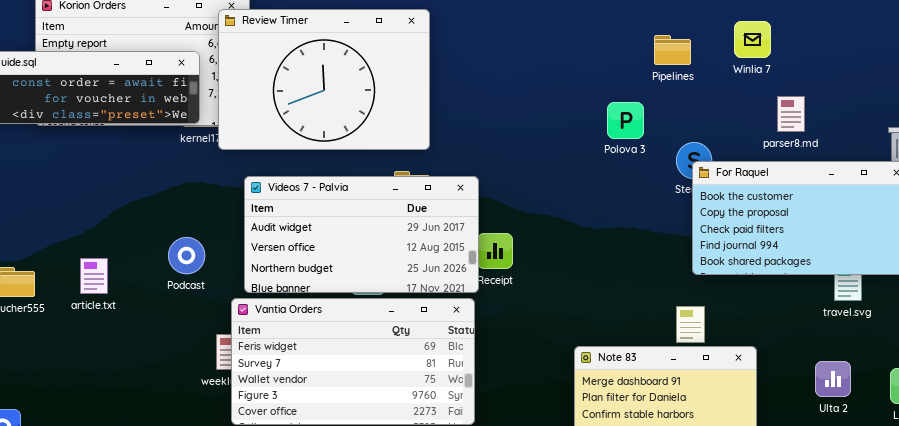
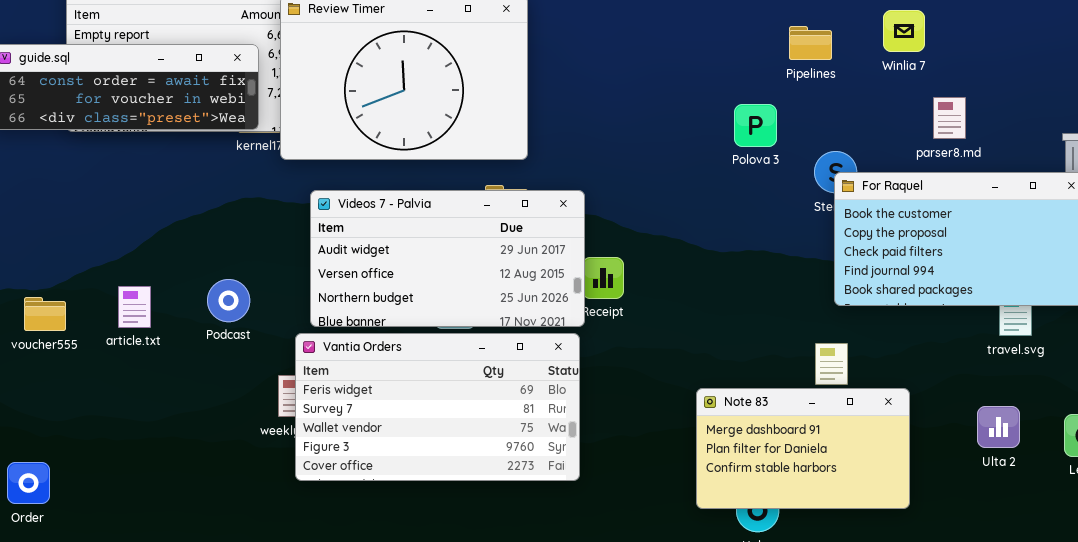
Podcast: [168,237,205,274] -> [207,279,250,322], moved

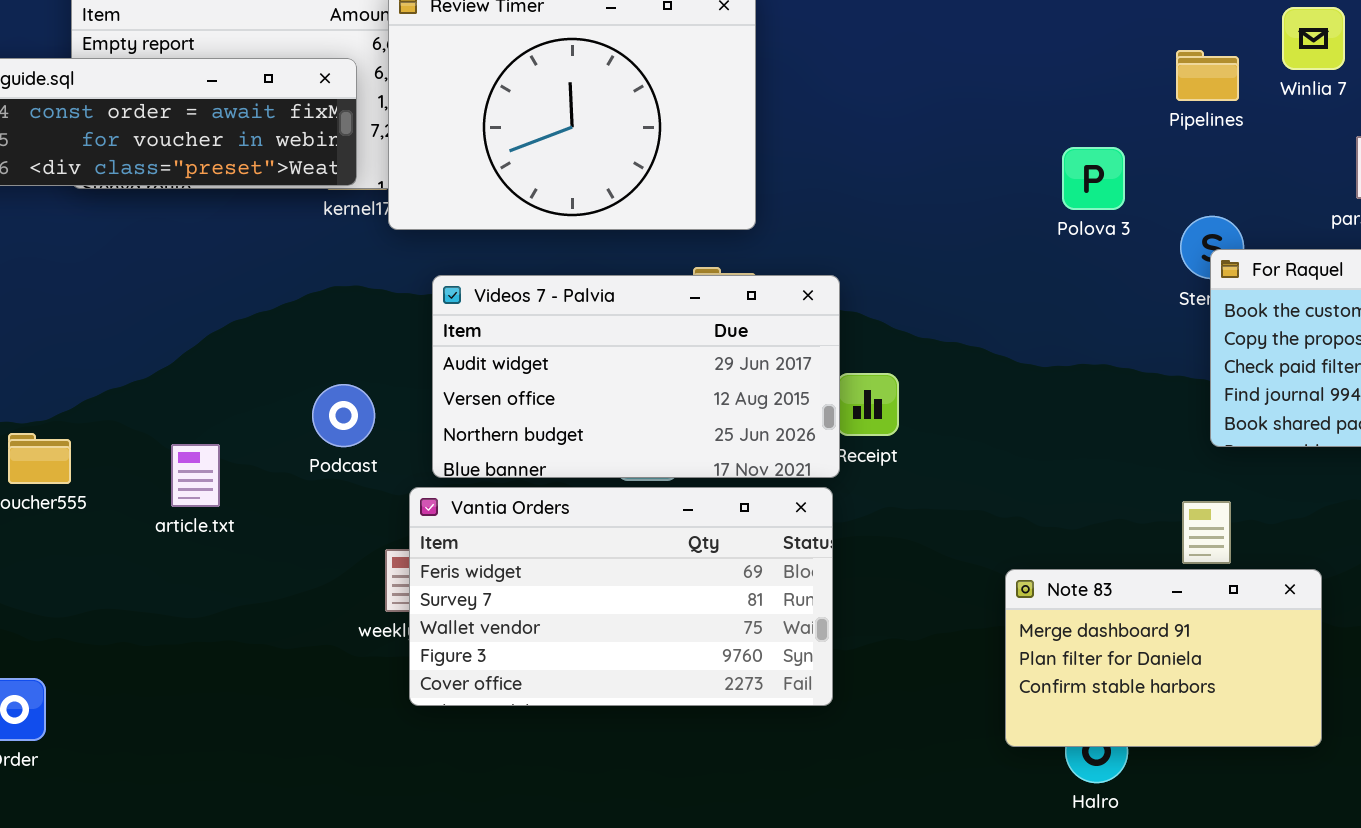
Pipelines: [789,26,832,60] -> [1176,50,1239,101], moved
Podcast: [207,279,250,322] -> [312,384,375,447], moved
article.txt: [118,286,151,328] -> [171,444,220,507], moved

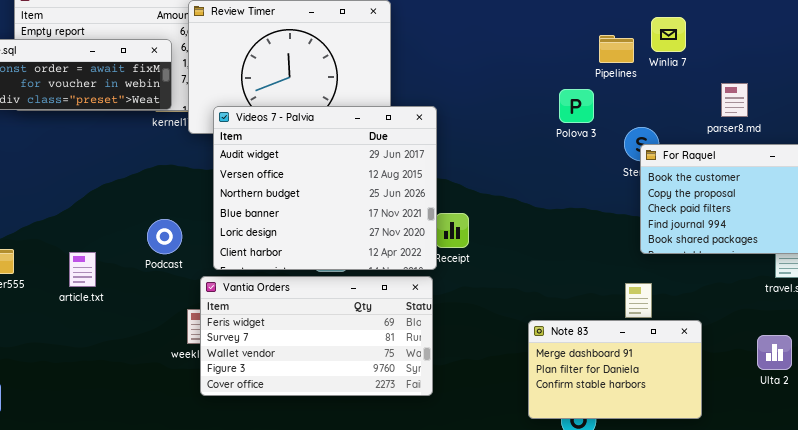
Winlia 7: [1282,7,1345,70] -> [651,17,686,52], moved
Pipelines: [1176,50,1239,101] -> [599,35,634,63], moved
Videos 7 - Palvia: [432,275,840,478] -> [213,106,437,270], resized

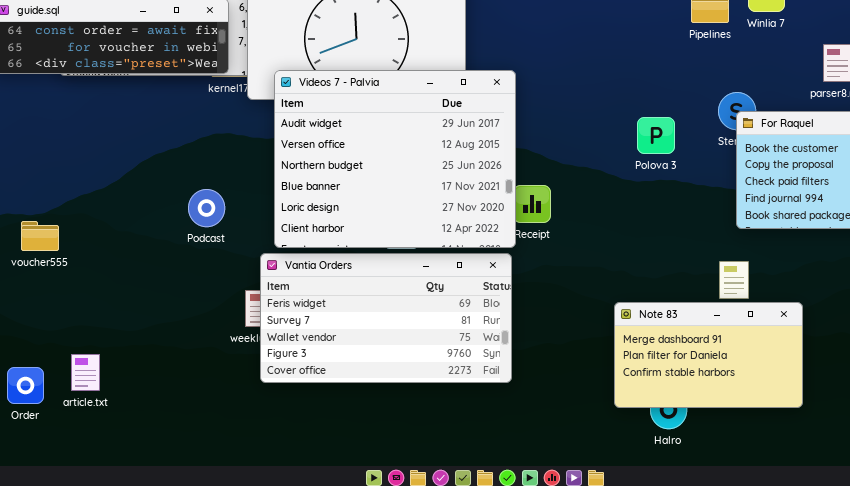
Polova 3: [559,89,594,123] -> [637,117,675,154], moved
Podcast: [147,219,182,254] -> [188,189,225,227], moved
article.txt: [69,252,96,287] -> [71,354,100,391], moved

